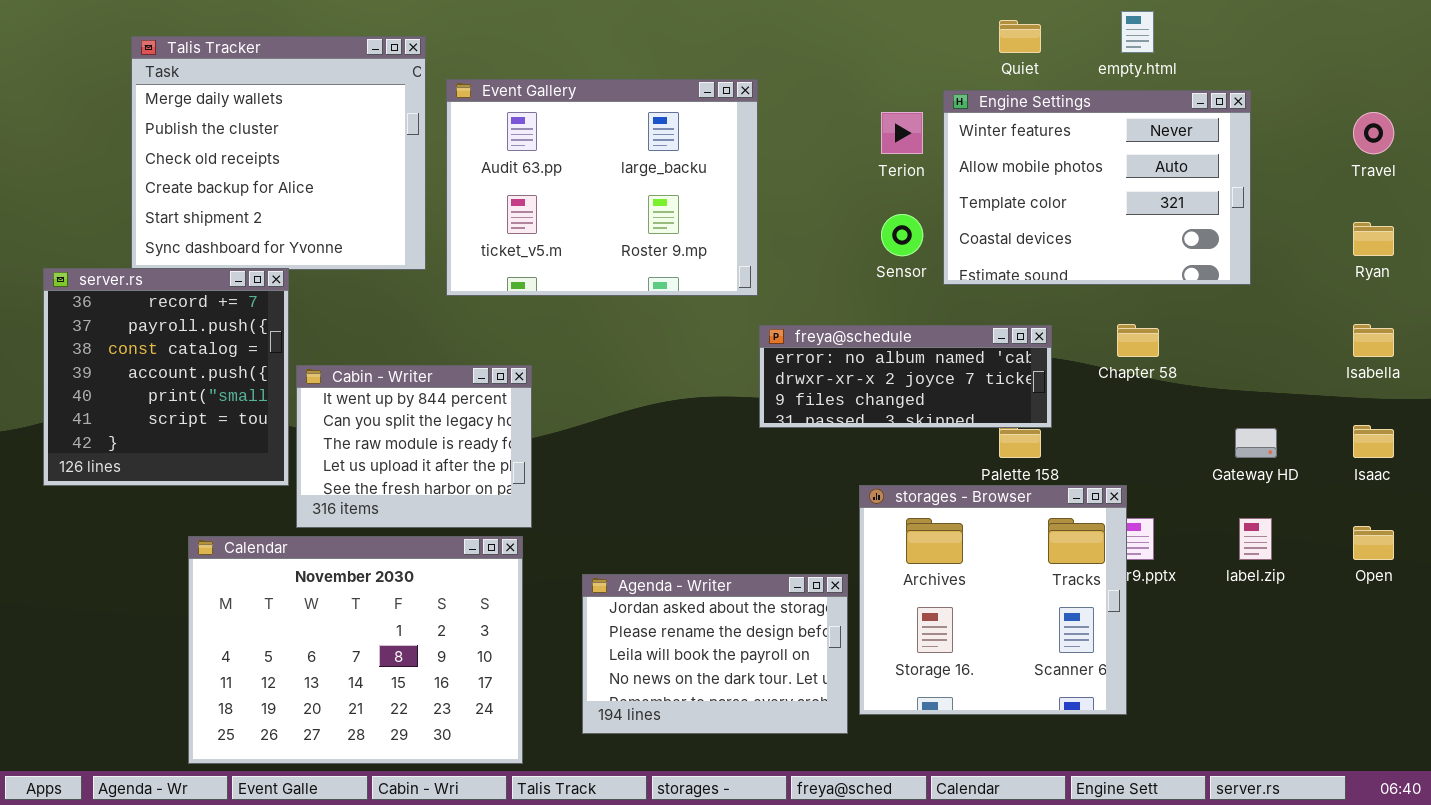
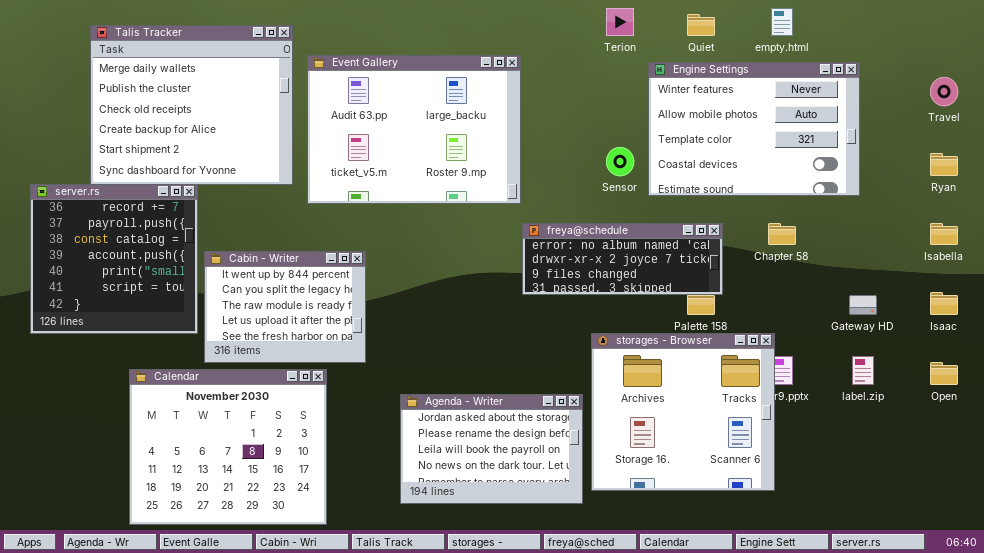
Terion: [881,112,923,154] -> [606,8,634,36], moved
Calendar: [188,536,523,764] -> [129,369,327,525], resized

